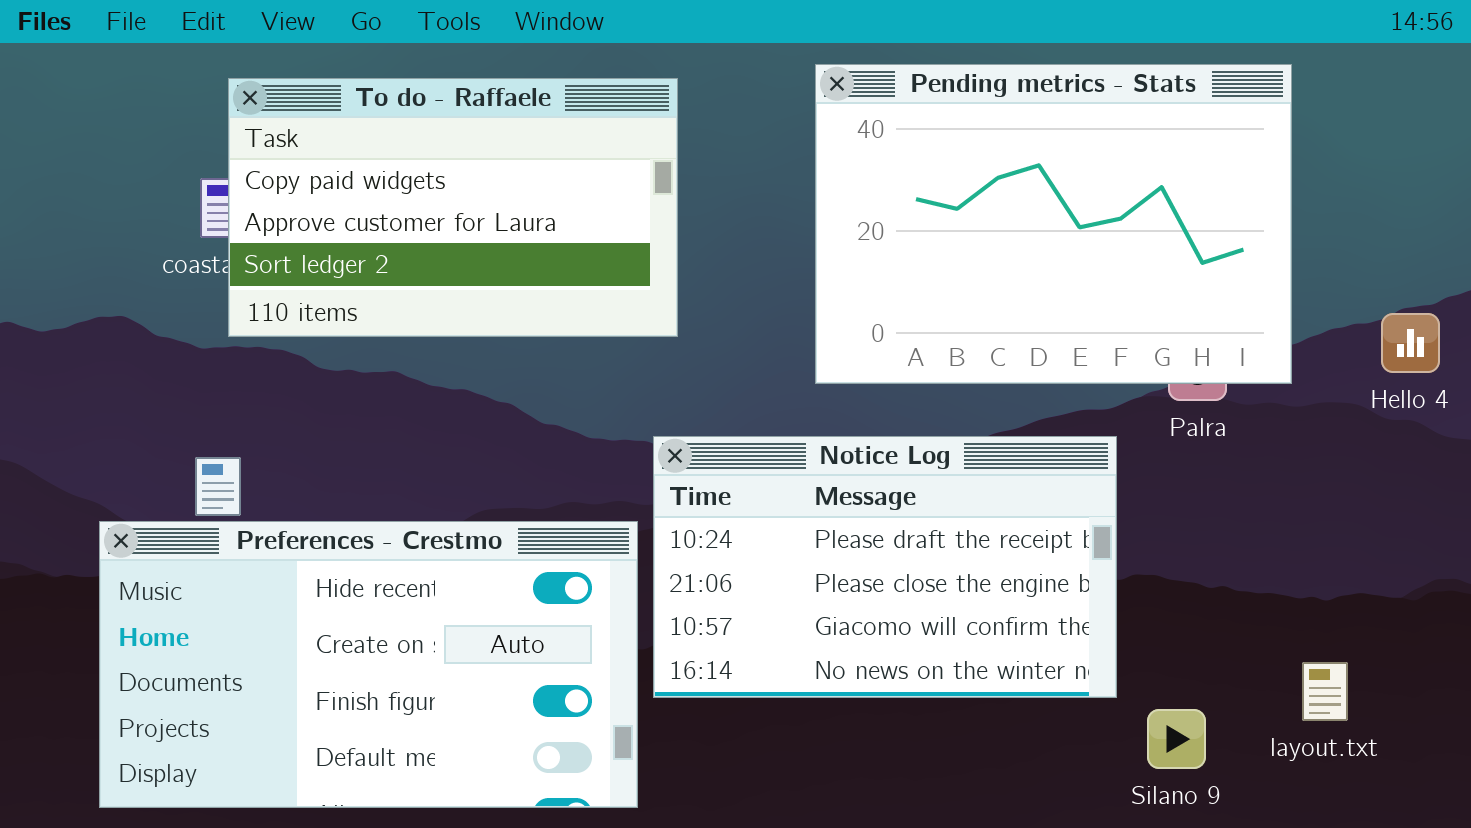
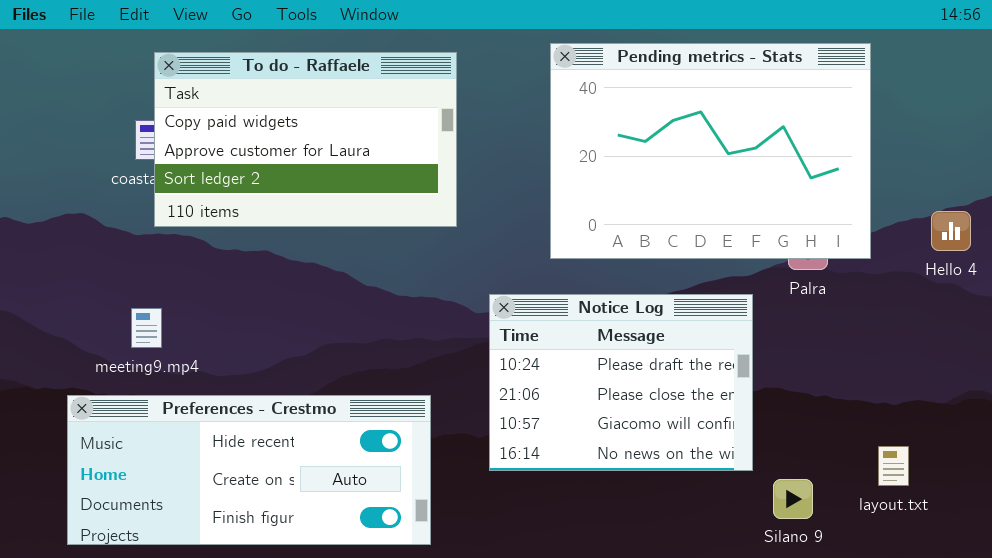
Notice Log: [653,436,1117,698] -> [489,294,753,471], resized
Preferences - Crestmo: [99,521,638,808] -> [67,395,431,545], resized

